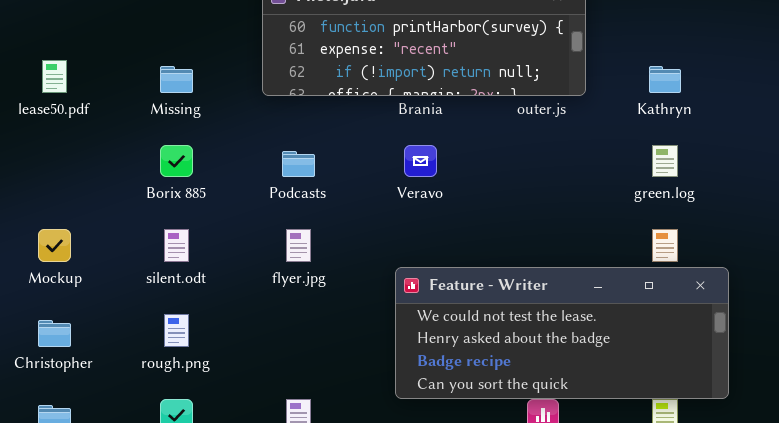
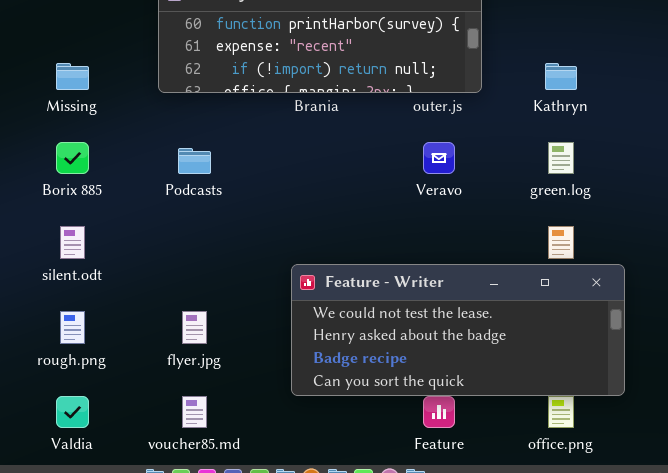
Veravo: [404,145,437,177] -> [423,142,455,174], moved
flyer.jpg: [286,229,311,262] -> [182,311,207,344], moved

